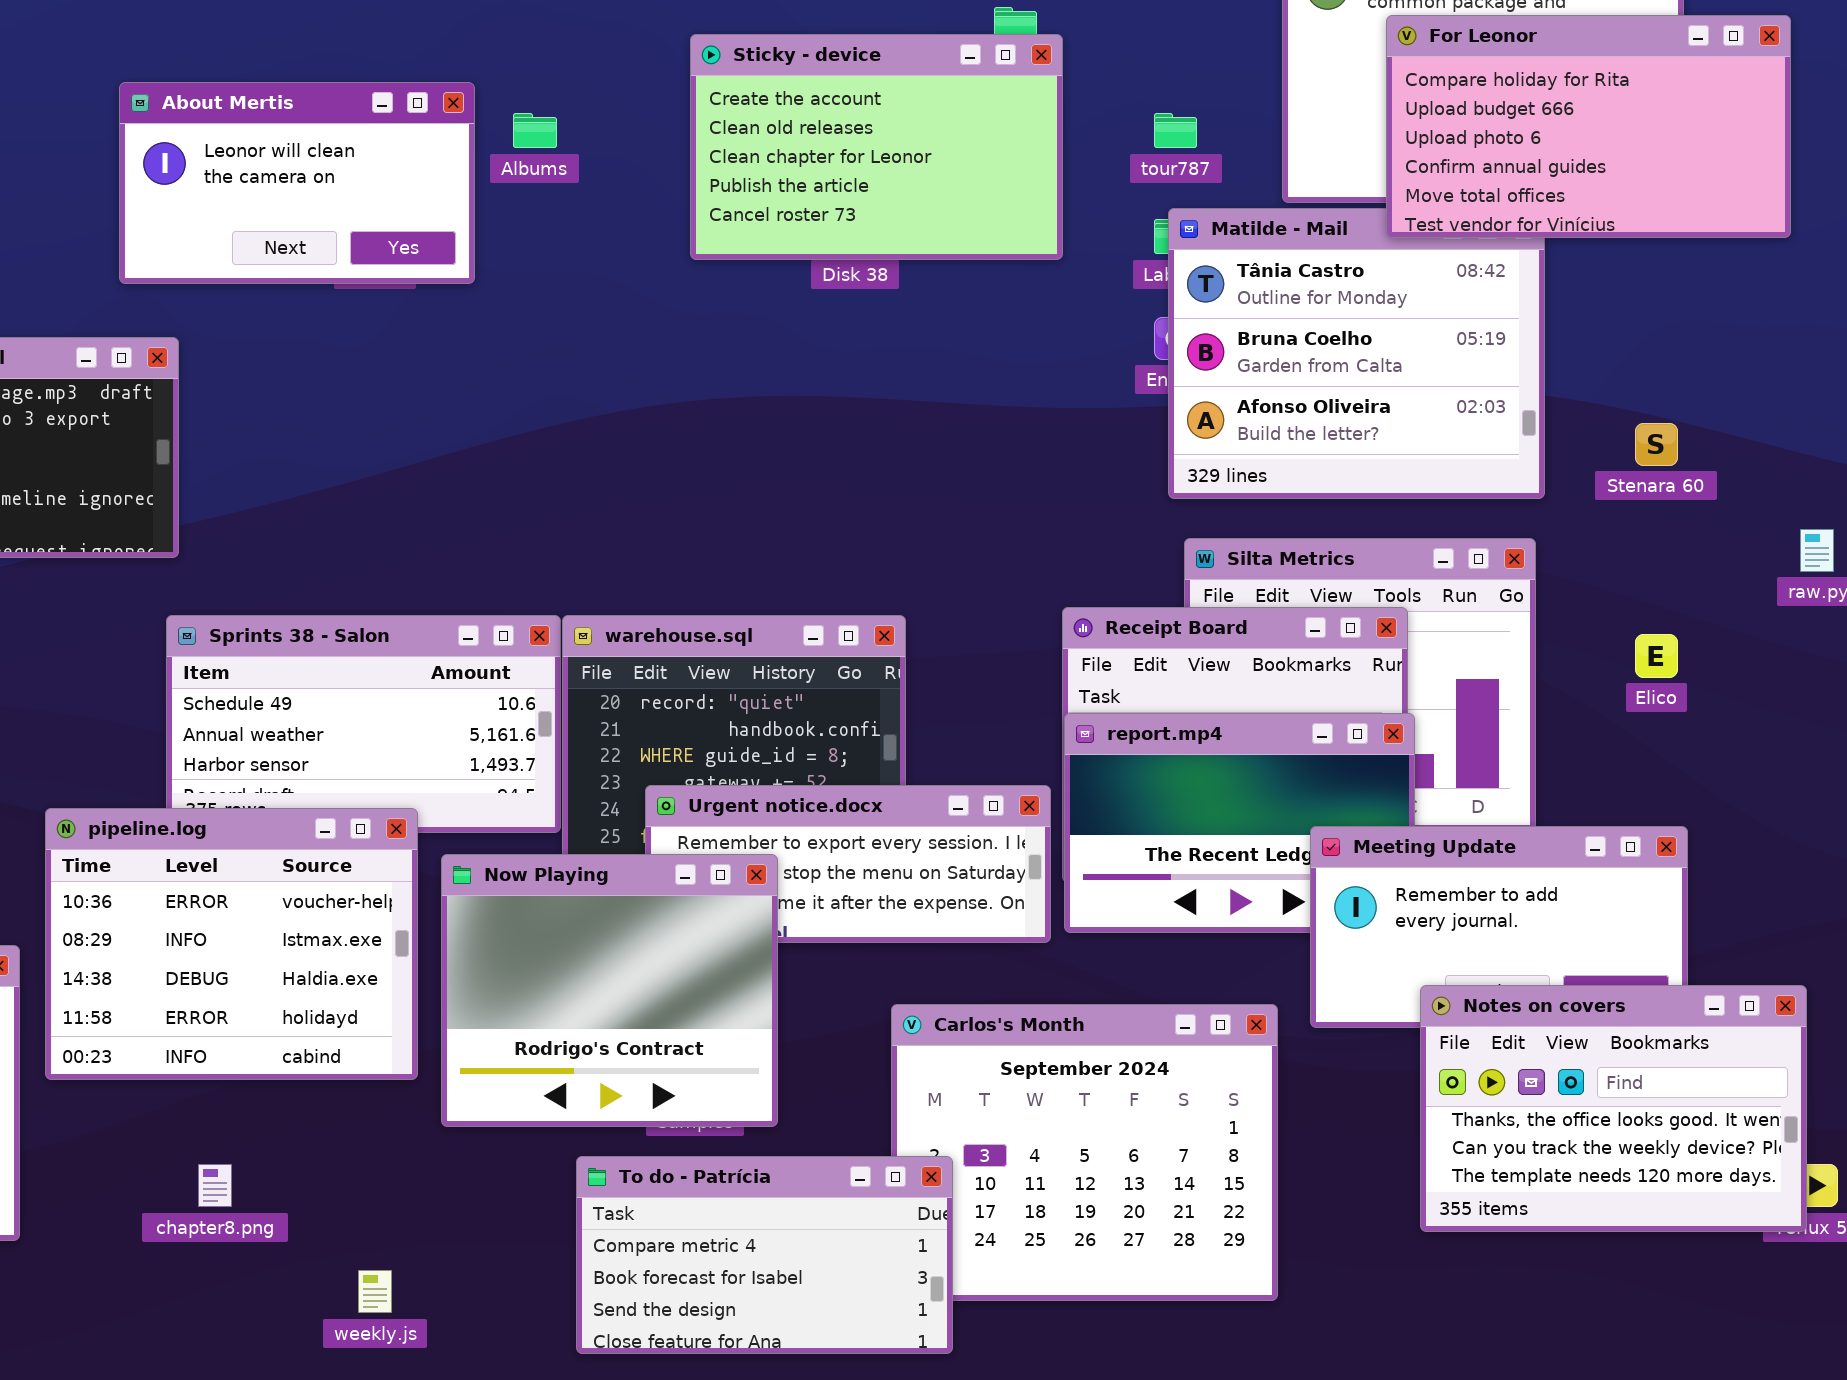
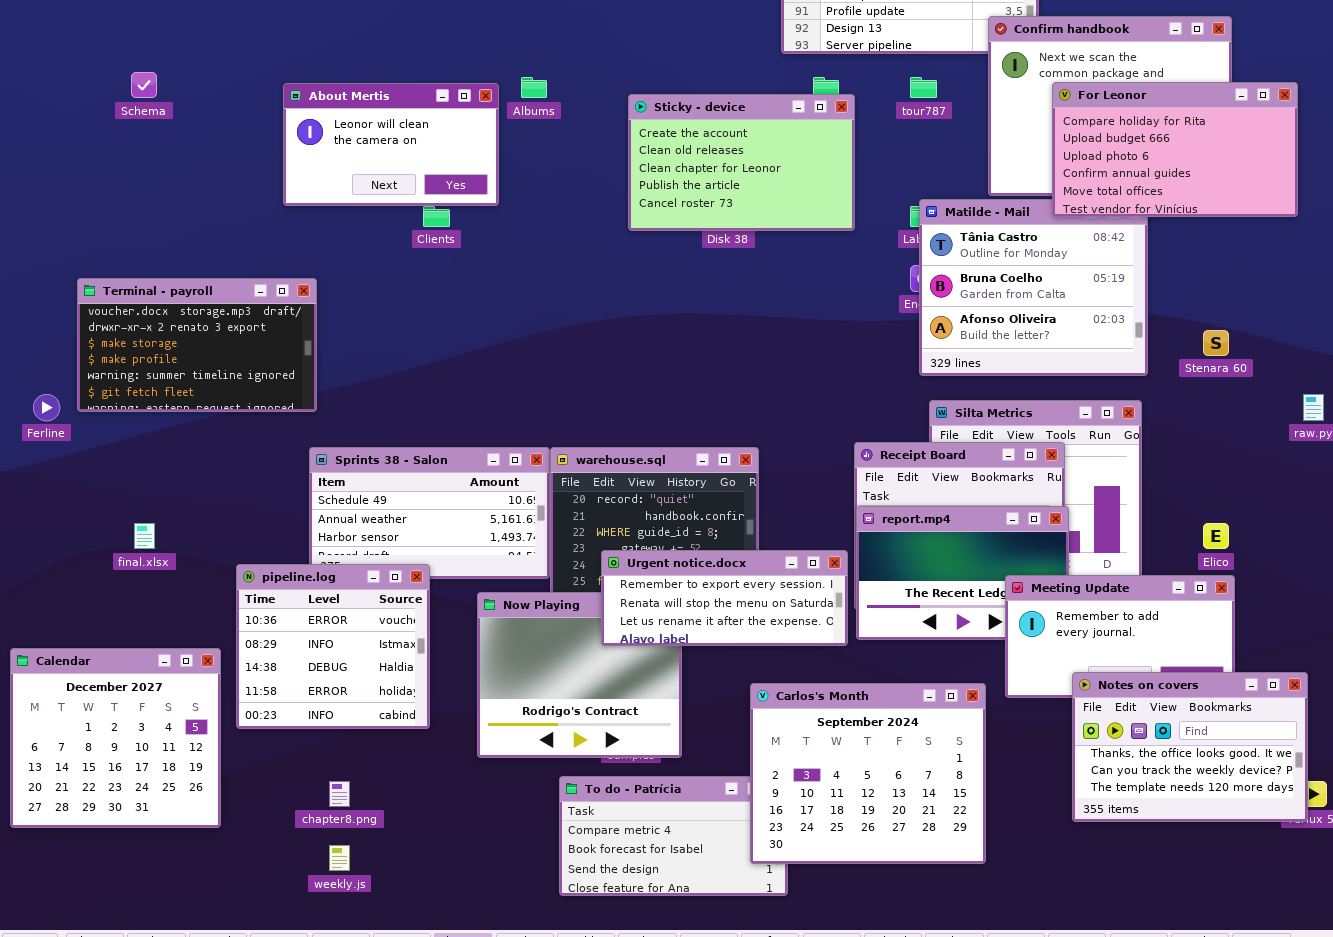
About Mertis: [119,82,475,284] -> [283,83,499,206], moved
Albums: [513,113,557,148] -> [521,77,547,98], moved
tour787: [1154,113,1197,148] -> [910,77,937,98], moved
Elico: [1635,634,1678,678] -> [1203,523,1229,549], moved
Urgent notice.docx: [645,785,1051,943] -> [601,550,848,646], raised
pipeline.log: [45,808,418,1080] -> [236,564,430,729], resized
Carlos's Month: [891,1004,1278,1301] -> [750,683,986,864], raised
weekly.js: [358,1270,392,1313] -> [329,845,350,871], moved

